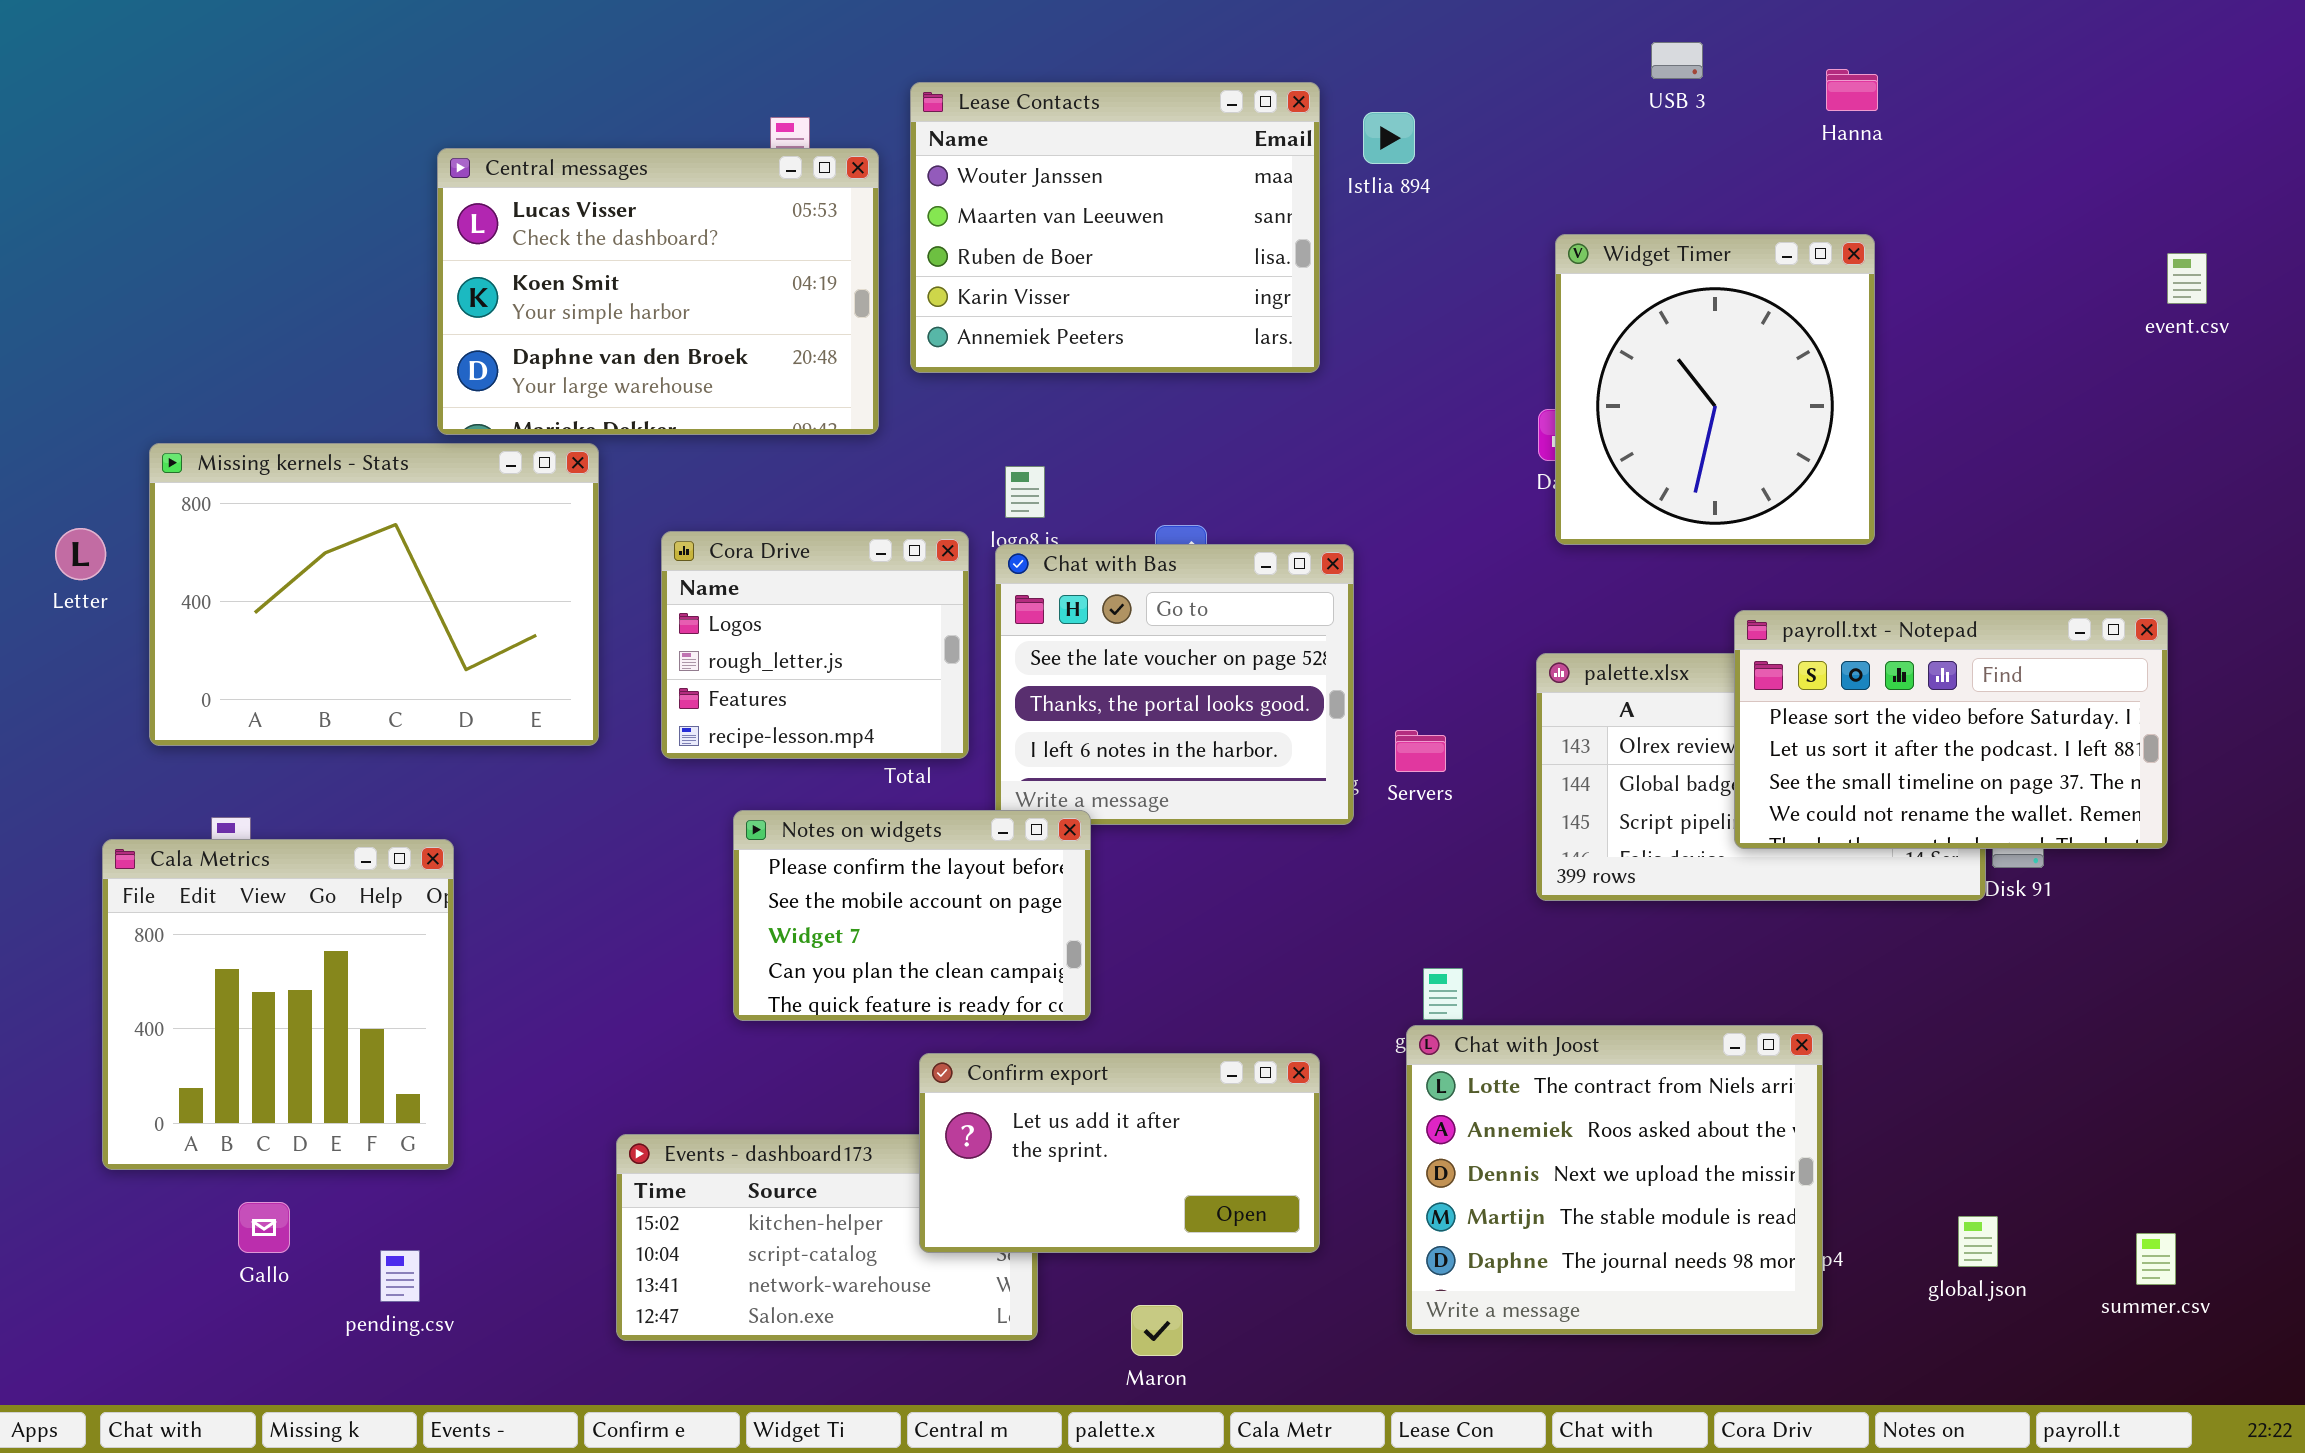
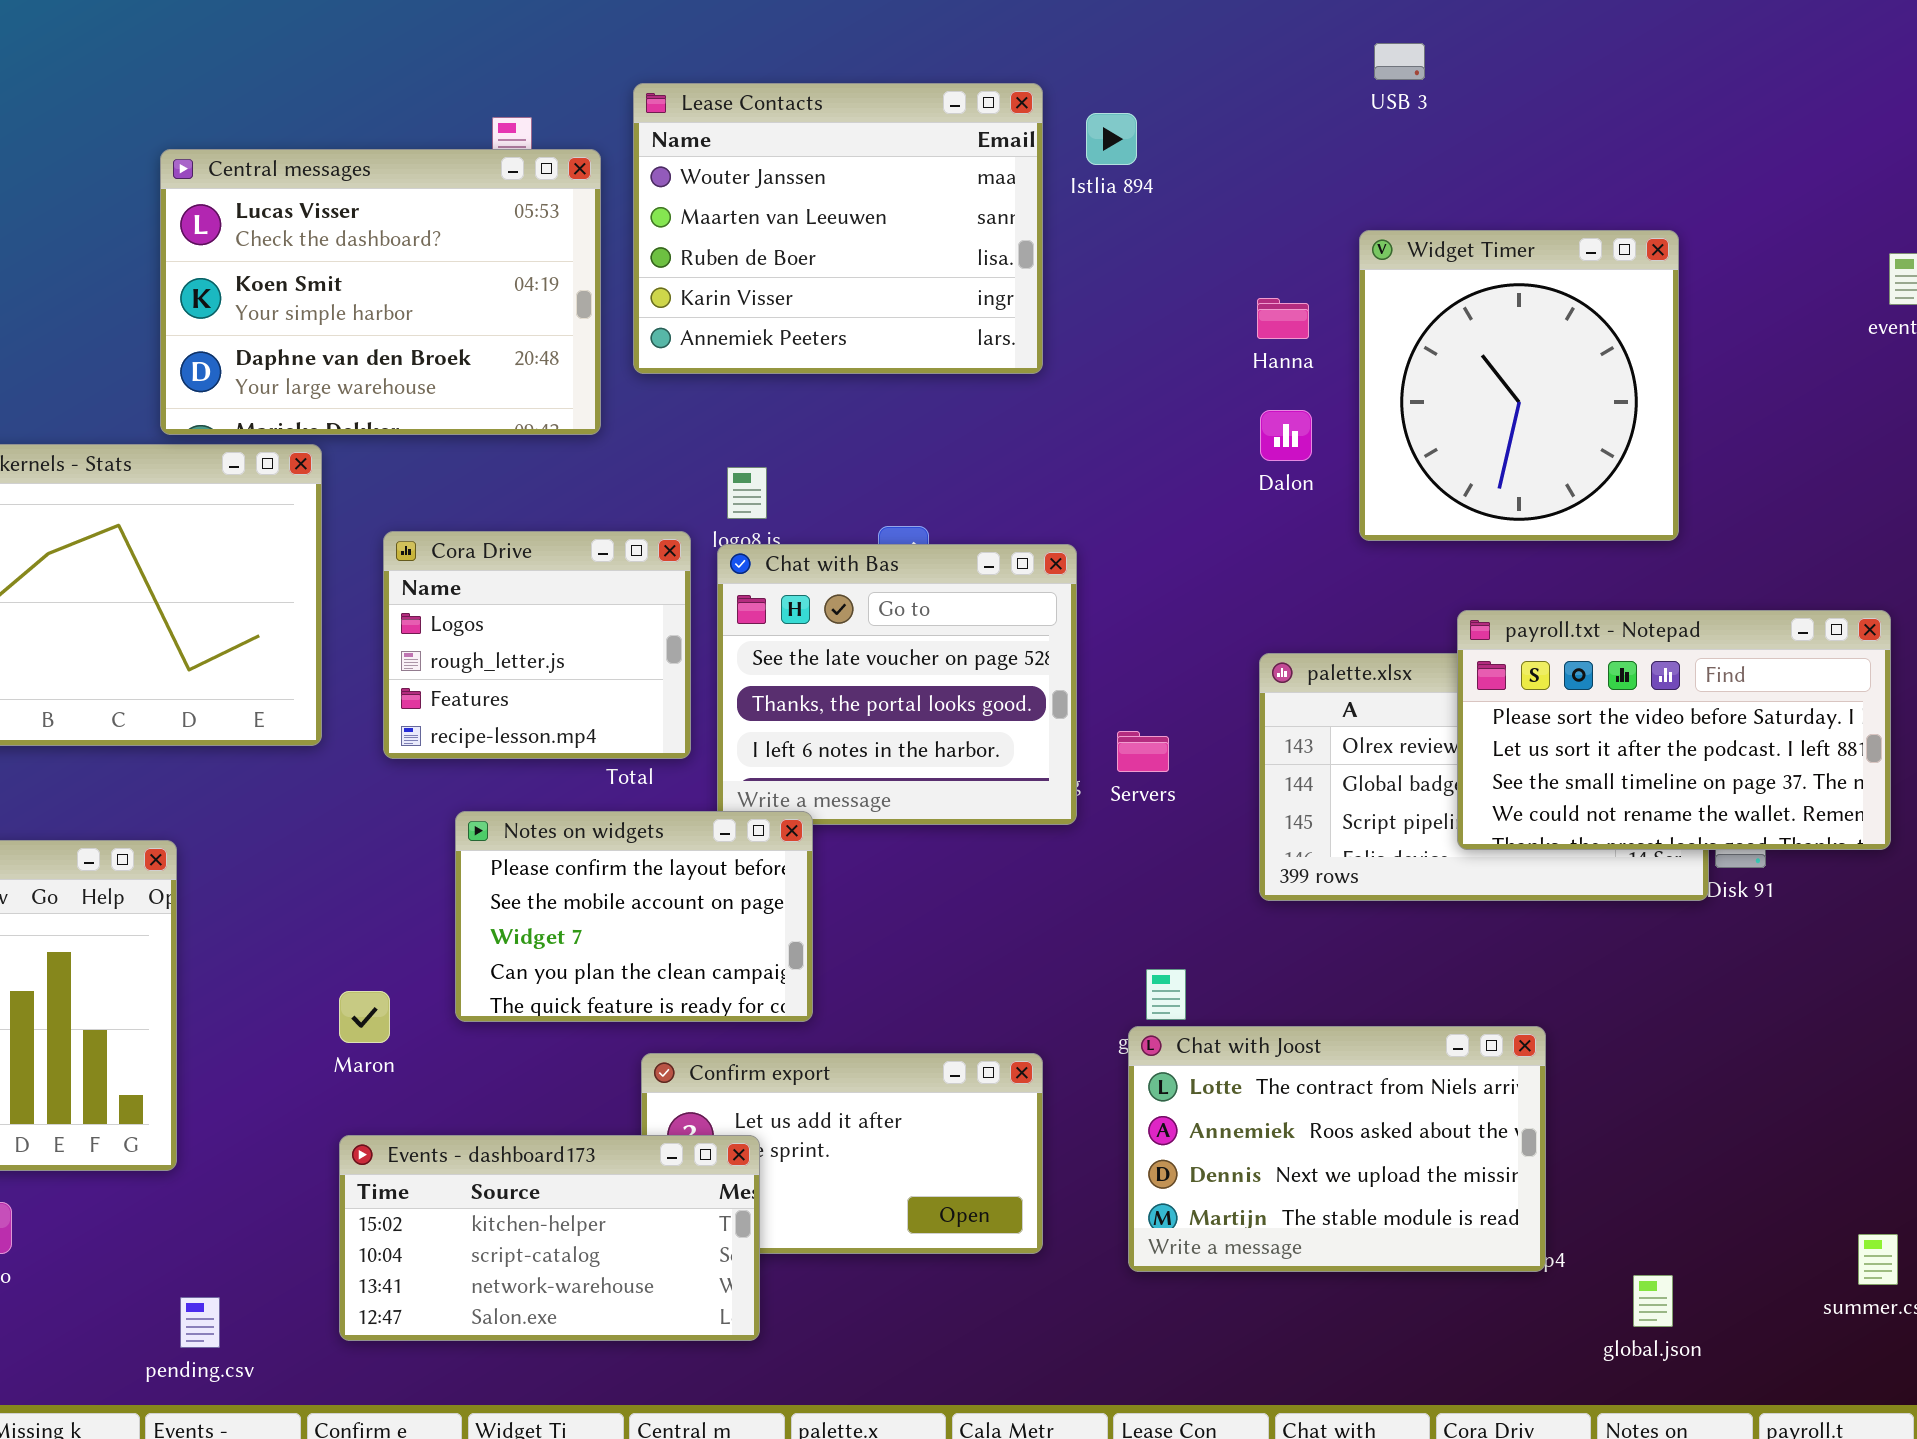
Hanna: [1826,69,1878,111] -> [1257,298,1309,339], moved
Widget Timer: [1555,234,1875,545] -> [1359,230,1679,541], moved
Chat with Joost: [1406,1025,1823,1335] -> [1128,1026,1546,1272], resized
Events - dashboard173: [616,1134,1038,1341] -> [339,1135,760,1341], raised
global.json: [1958,1216,1998,1267] -> [1633,1275,1673,1327], moved
pending.csv: [380,1250,420,1302] -> [180,1297,220,1348], moved
Maron: [1131,1305,1183,1356] -> [339,991,390,1043], moved

